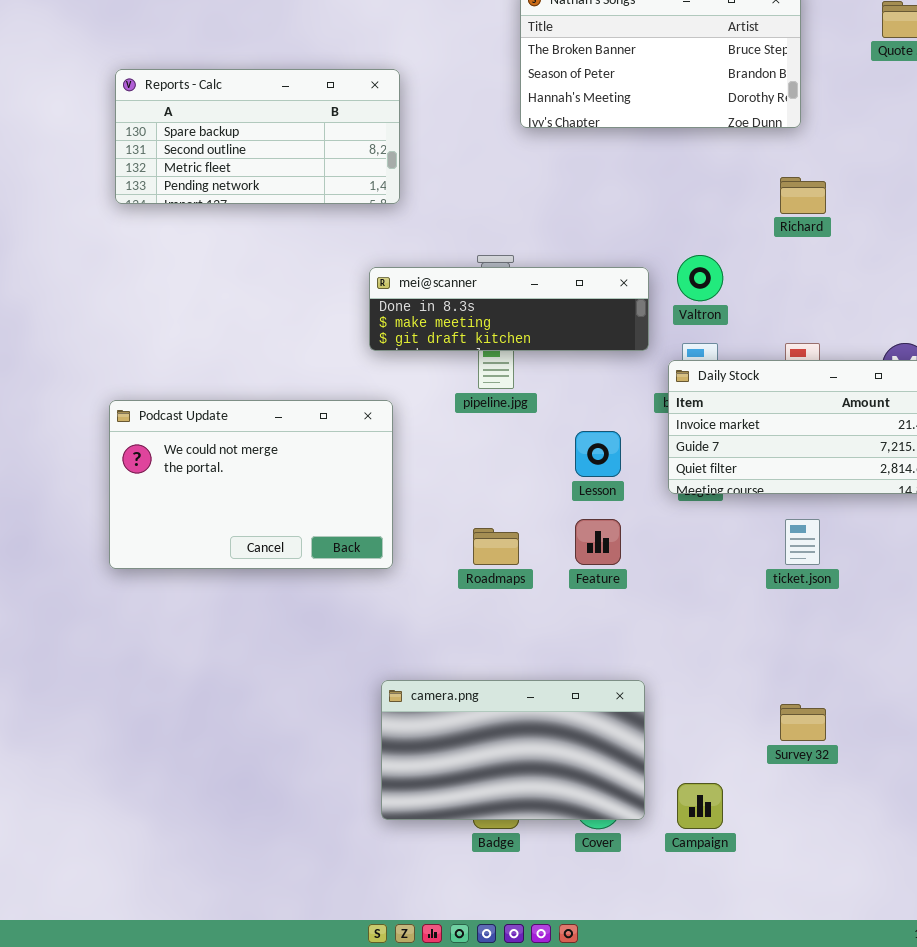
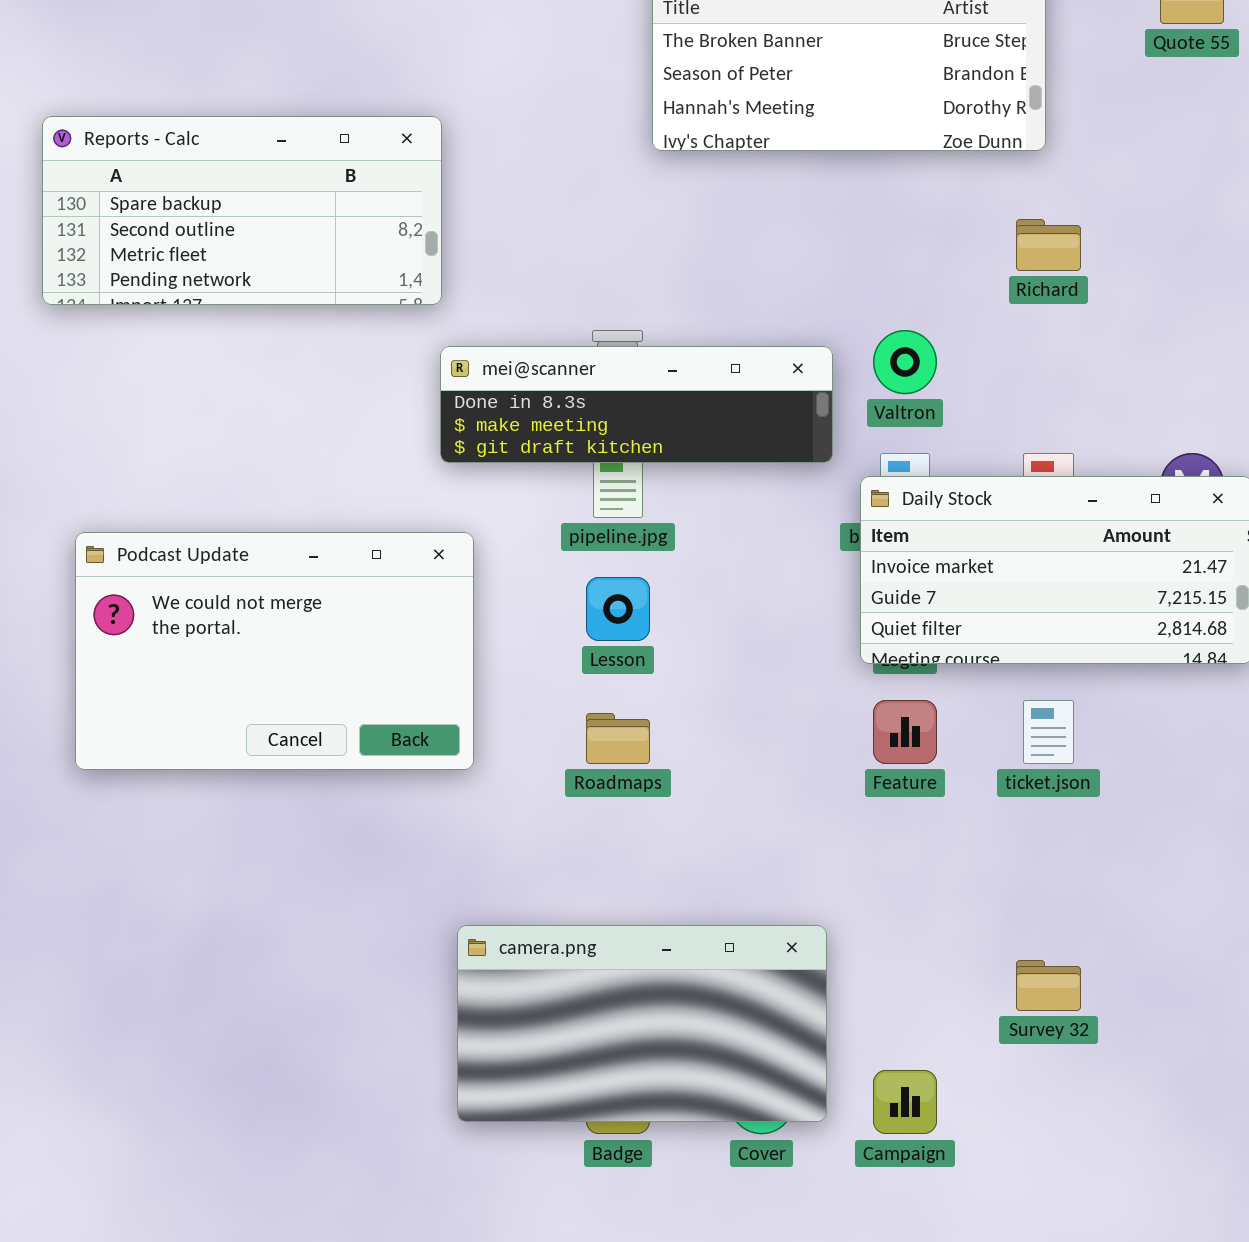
Reports - Calc: [115,69,400,204] -> [42,116,442,305], moved
Lesson: [575,431,621,477] -> [586,577,650,641], moved
Feature: [575,519,621,565] -> [873,700,937,764], moved

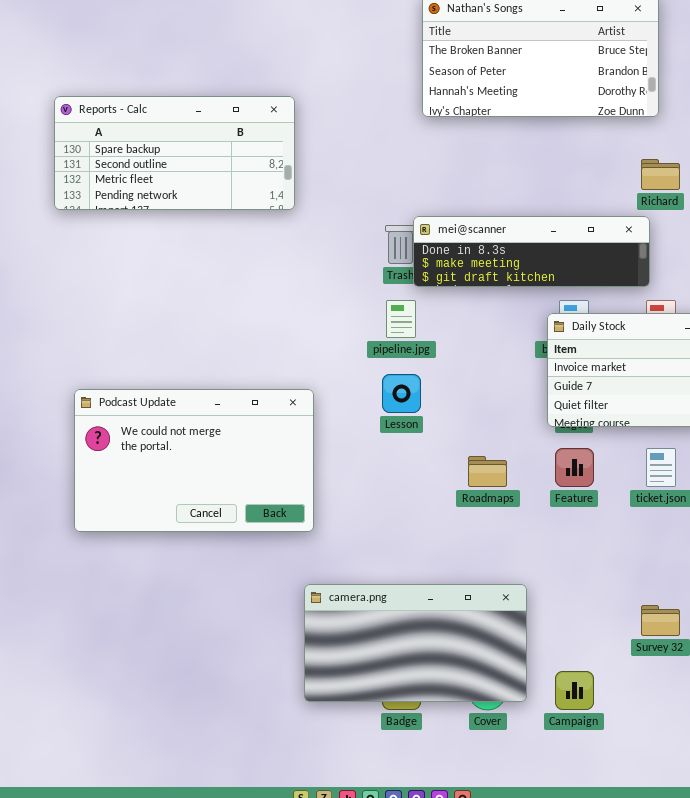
mei@scanner: [440,346,833,463] -> [413,216,650,287], moved
Podcast Update: [75,532,474,770] -> [74,389,314,532], moved
Roadmaps: [586,713,650,764] -> [468,456,507,487], moved

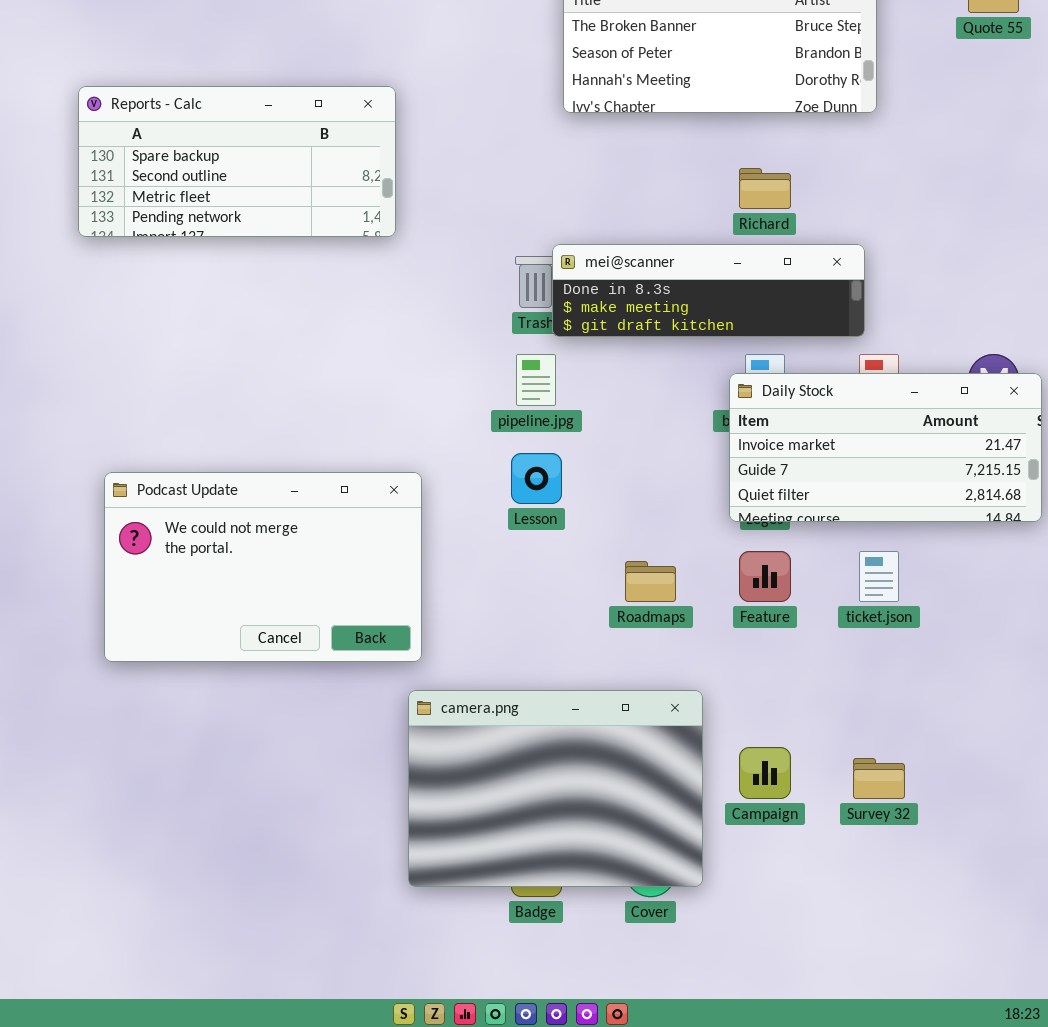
Richard: [641,159,680,190] -> [739,168,791,209], moved
camera.png: [304,584,527,702] -> [408,690,703,887], resized
Campaign: [555,671,594,710] -> [739,747,791,799], moved

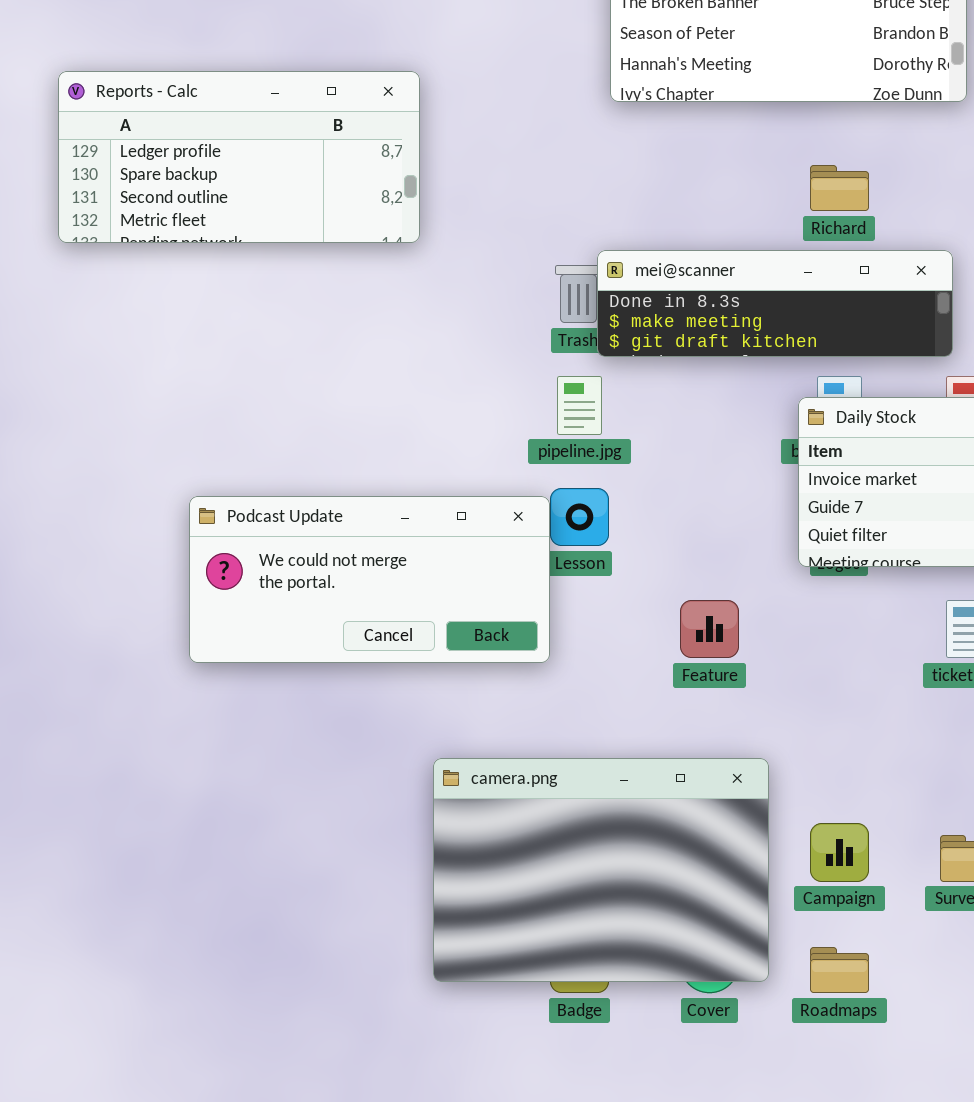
Reports - Calc: [78,86,396,237] -> [58,71,420,243], scrolled up 1 row
Podcast Update: [104,472,422,662] -> [189,496,550,663], moved, resized
Feature: [739,551,791,602] -> [680,600,739,658], moved
Roadmaps: [625,561,676,602] -> [810,947,869,993], moved

